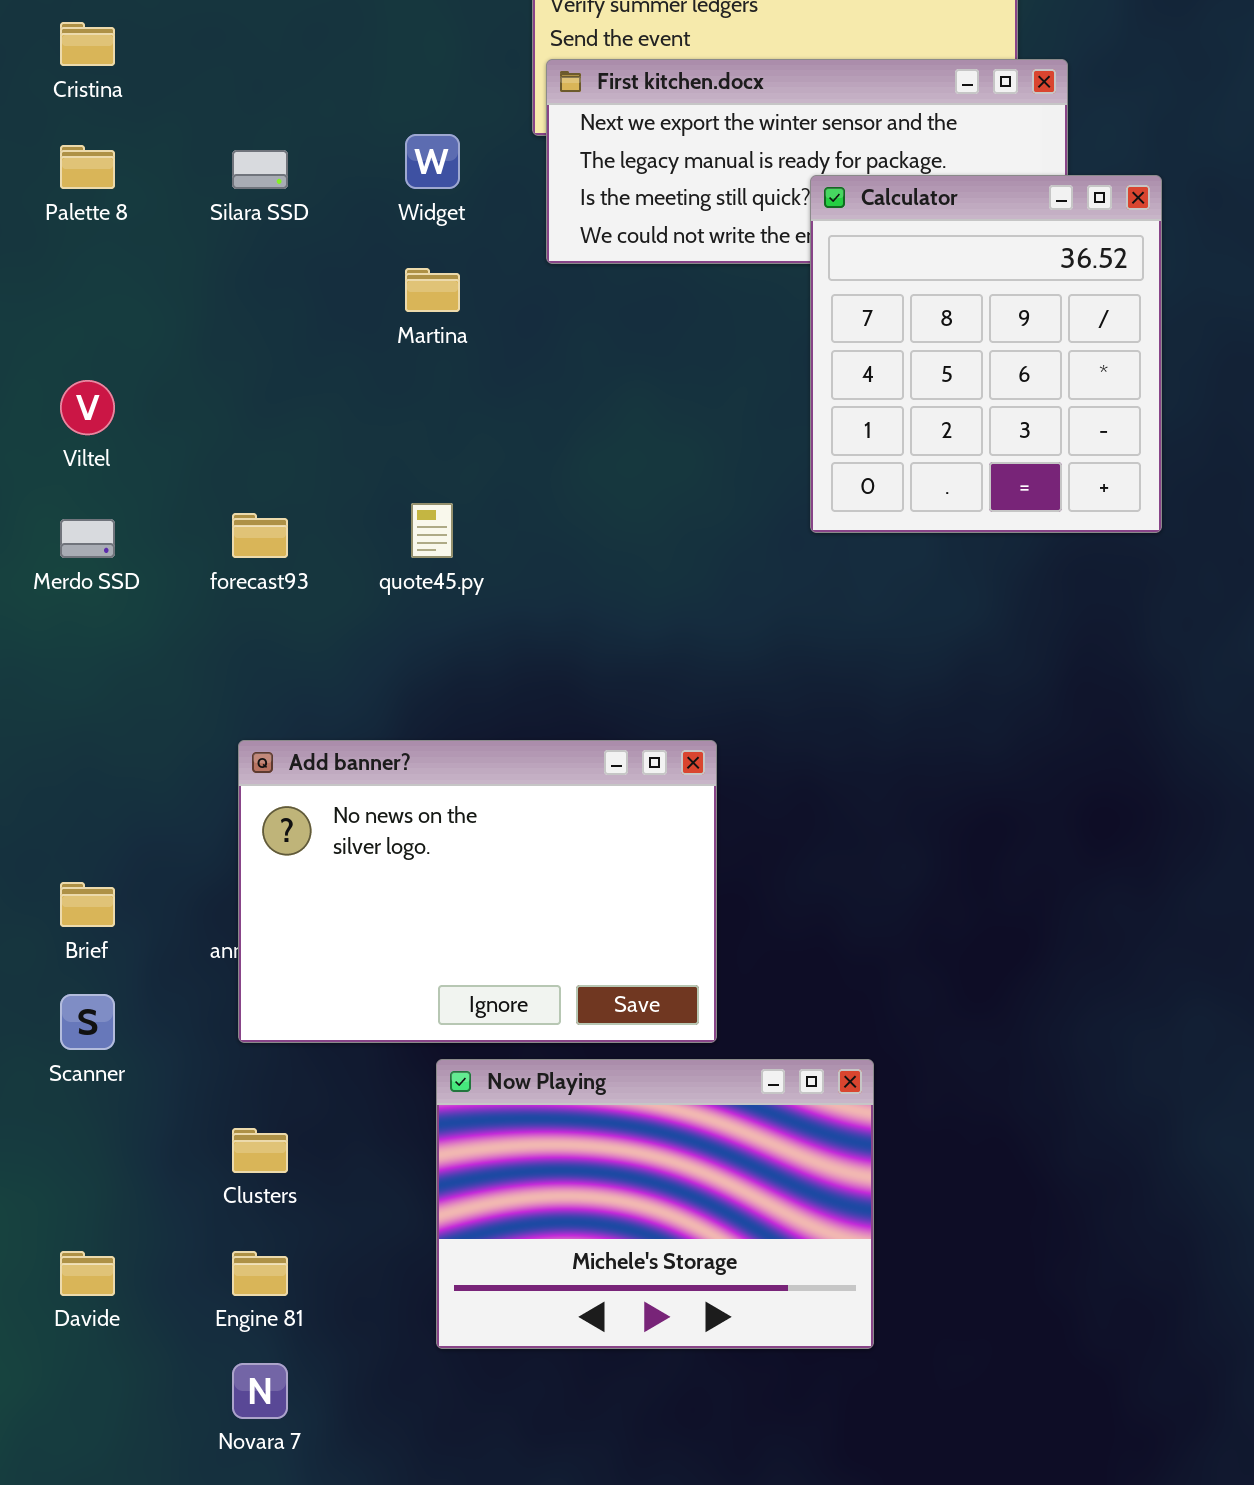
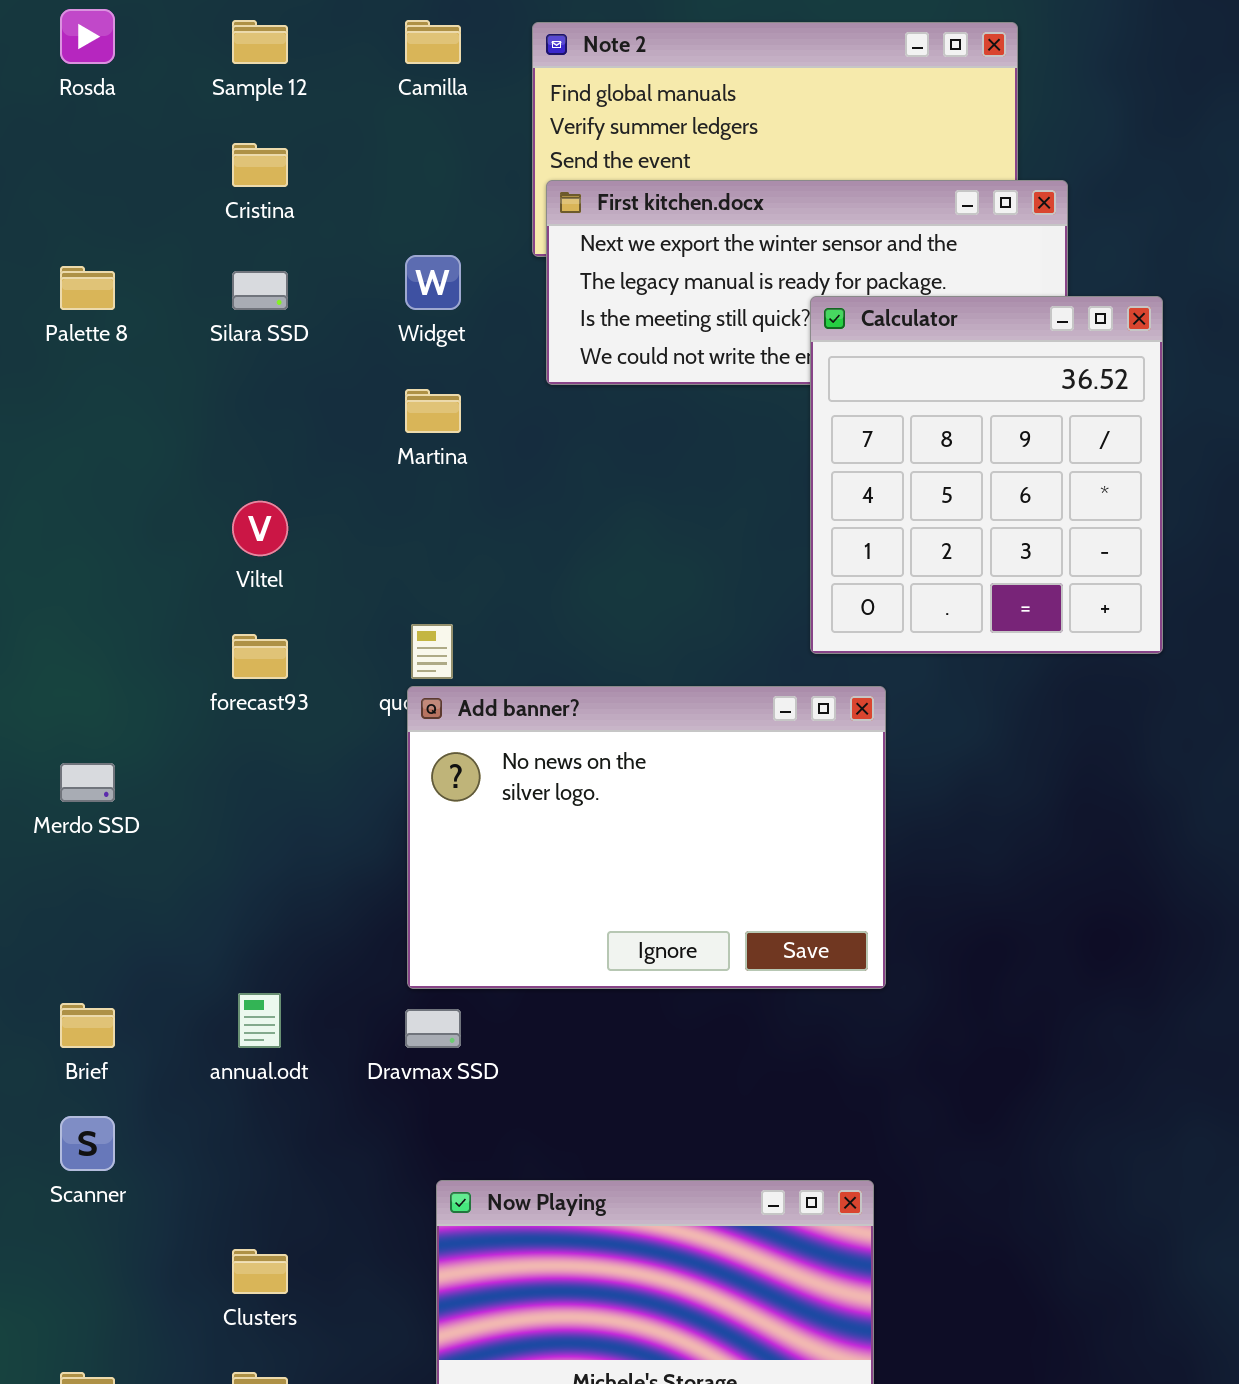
Cristina: [60,22,115,66] -> [232,143,288,187], moved
Viltel: [60,380,115,435] -> [232,501,288,556], moved
Merdo SSD: [60,519,115,558] -> [60,763,115,802], moved
Add banner?: [238,740,717,1043] -> [407,686,886,989], moved

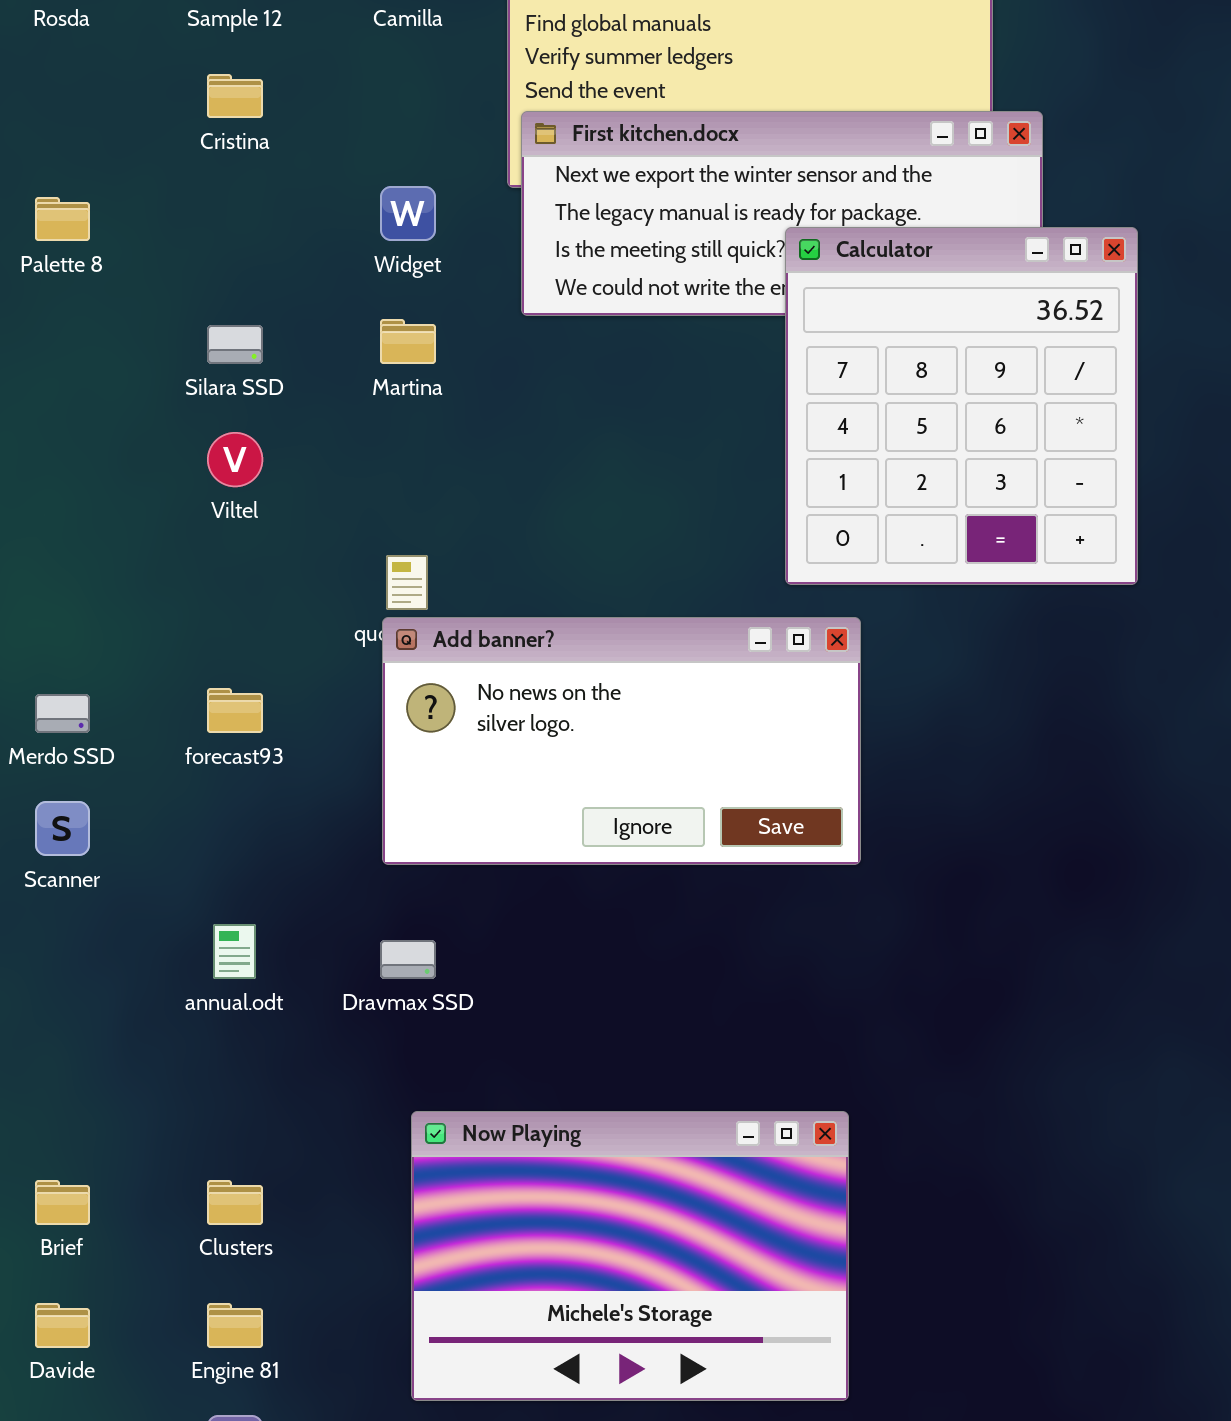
Silara SSD: [232,271,288,310] -> [207,325,263,364], moved
forecast93: [232,634,288,679] -> [207,688,263,733], moved
Add banner?: [407,686,886,989] -> [382,617,861,865], resized
Brief: [60,1003,115,1048] -> [35,1180,90,1225], moved
Scanner: [60,1116,115,1171] -> [35,801,90,856], moved

